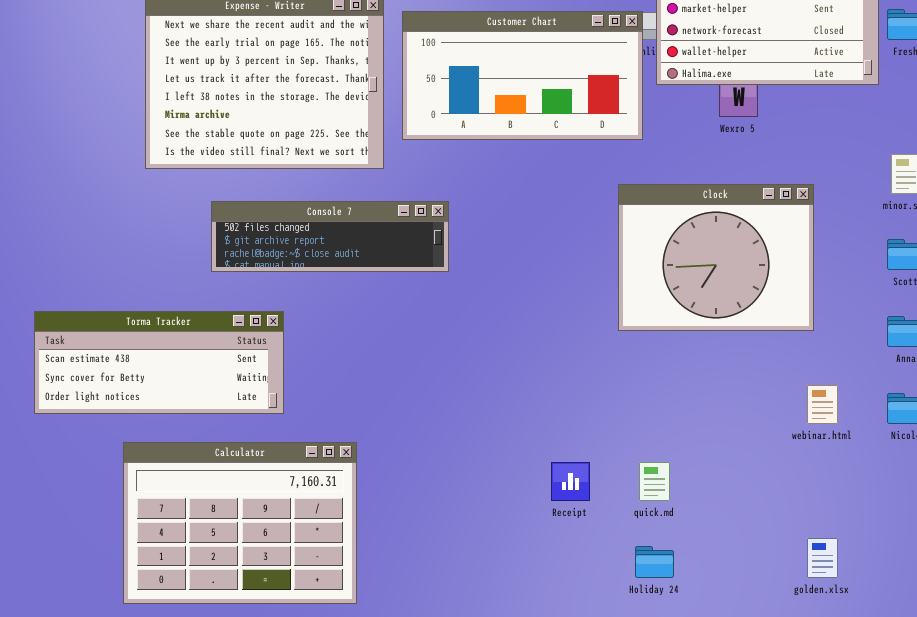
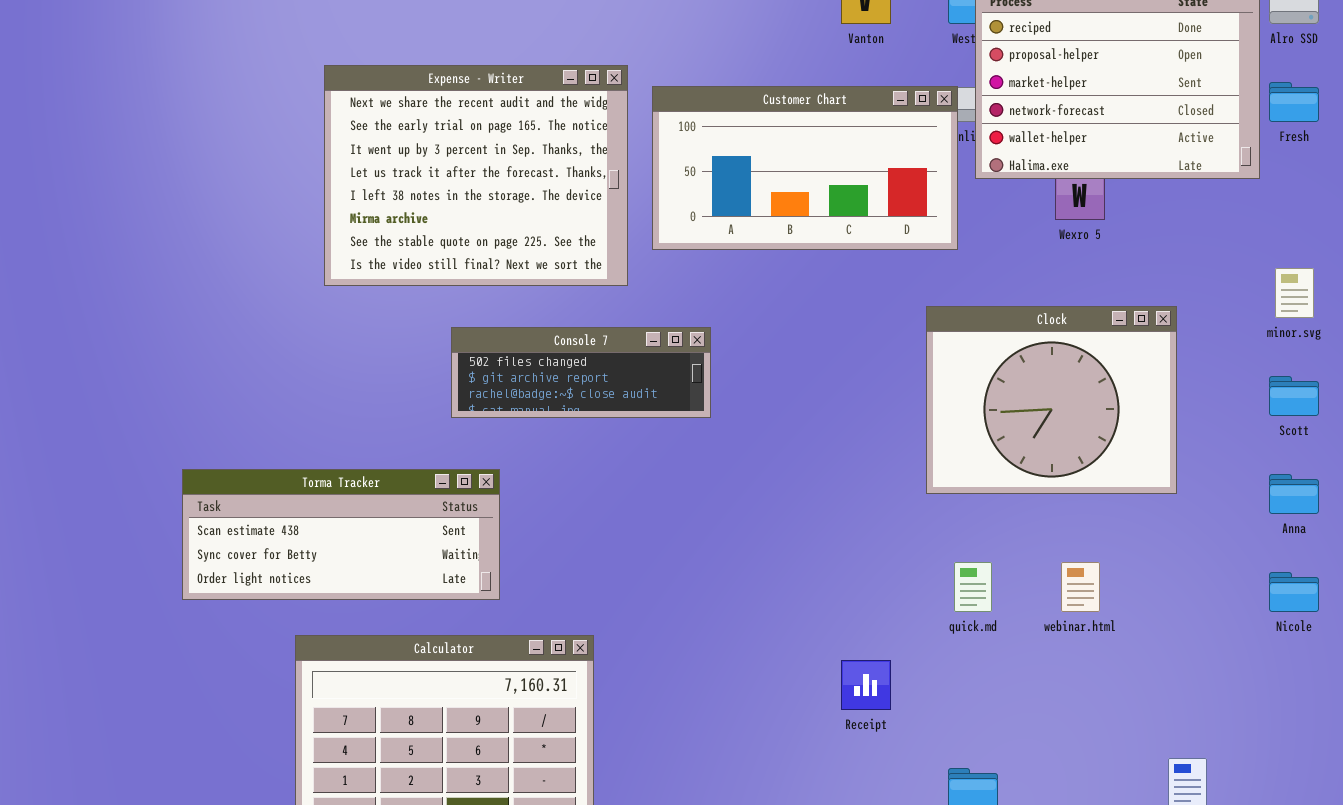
Console 7: [211,201,449,272] -> [451,327,711,418], resized
webinar.html: [807,385,838,424] -> [1061,562,1100,612], moved
quick.md: [639,462,670,501] -> [954,562,992,612], moved

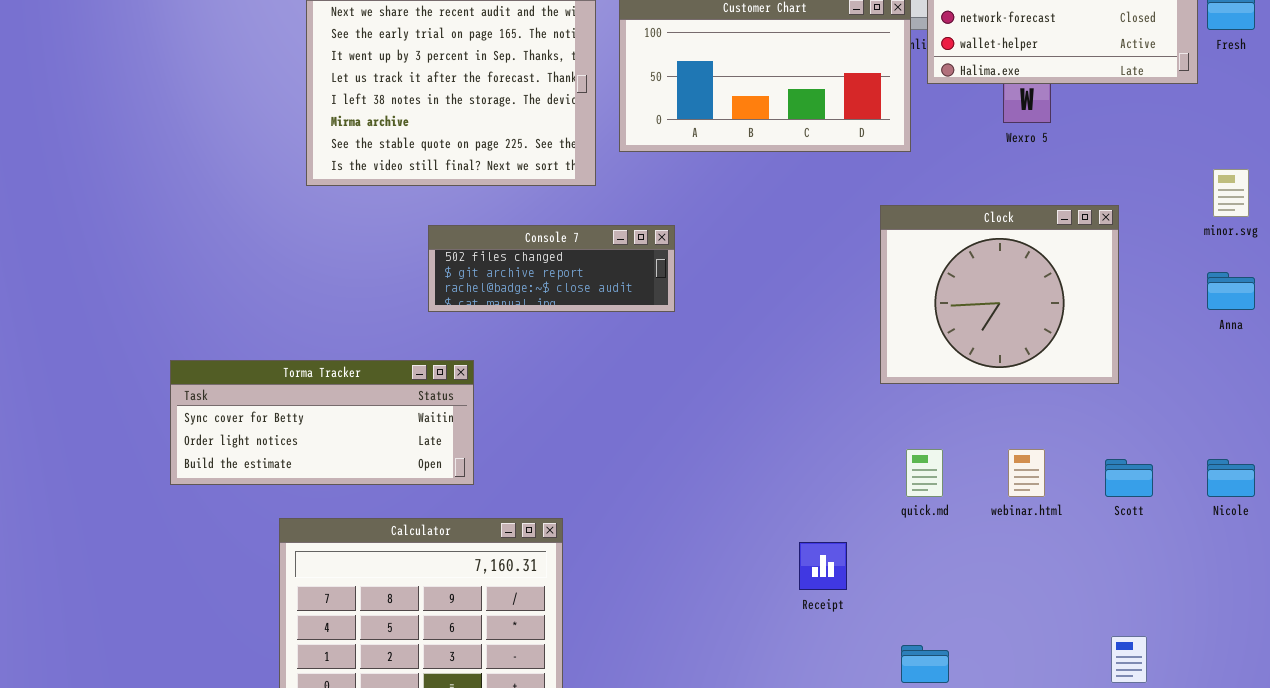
Scott: [1269,376,1319,416] -> [1105,459,1153,497], moved
Torma Tracker: [182,469,500,600] -> [170,360,474,485], scrolled down 1 row
Anna: [1269,474,1319,514] -> [1207,272,1255,310], moved

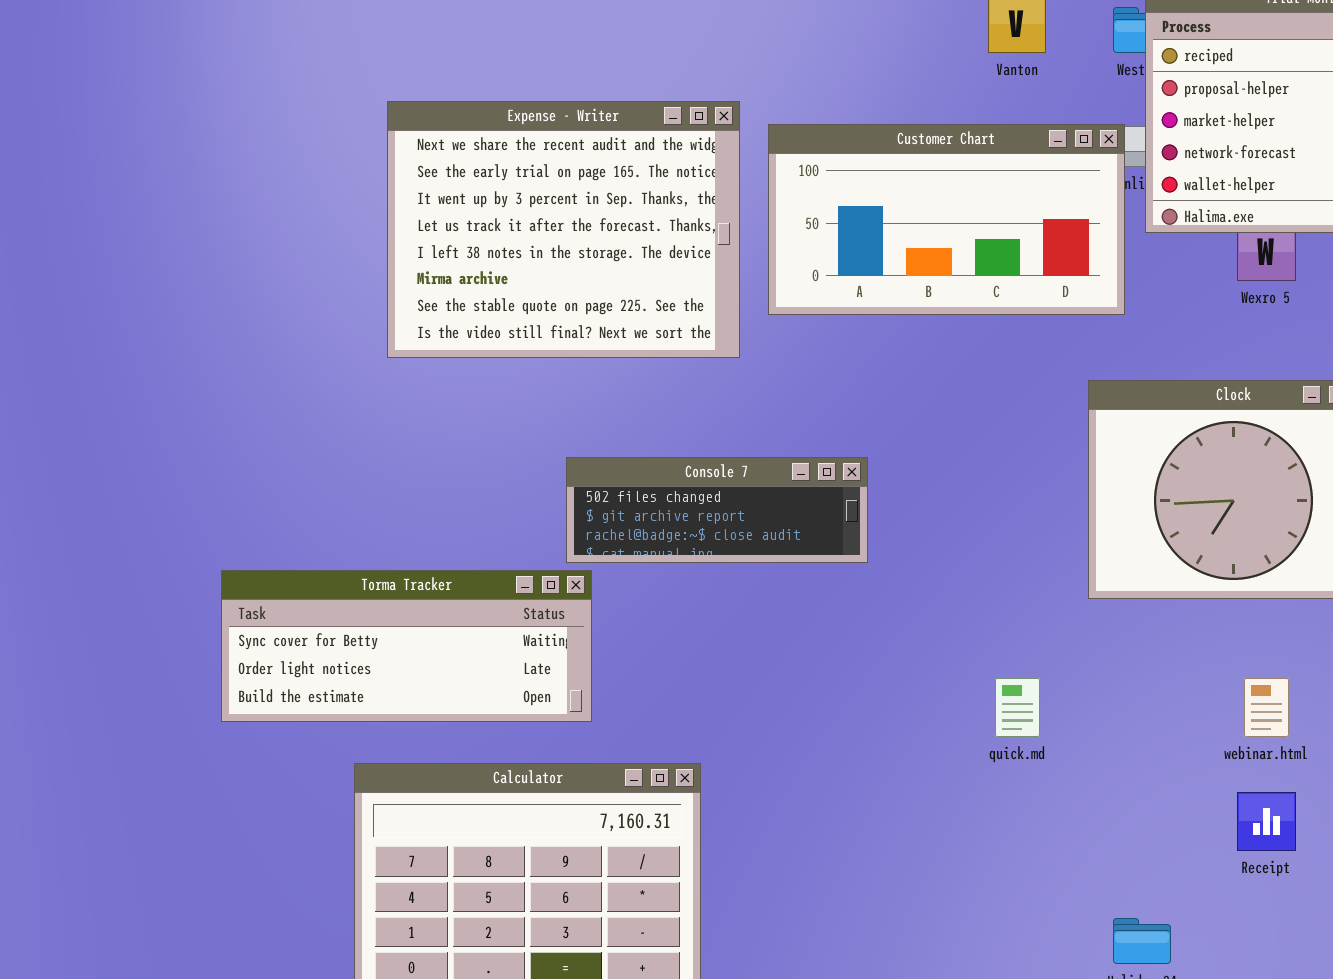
Console 7: [428,225,675,312] -> [566,457,868,563], moved
quick.md: [906,449,943,497] -> [995,678,1040,737], moved
Receipt: [799,542,847,590] -> [1237,792,1296,851], moved

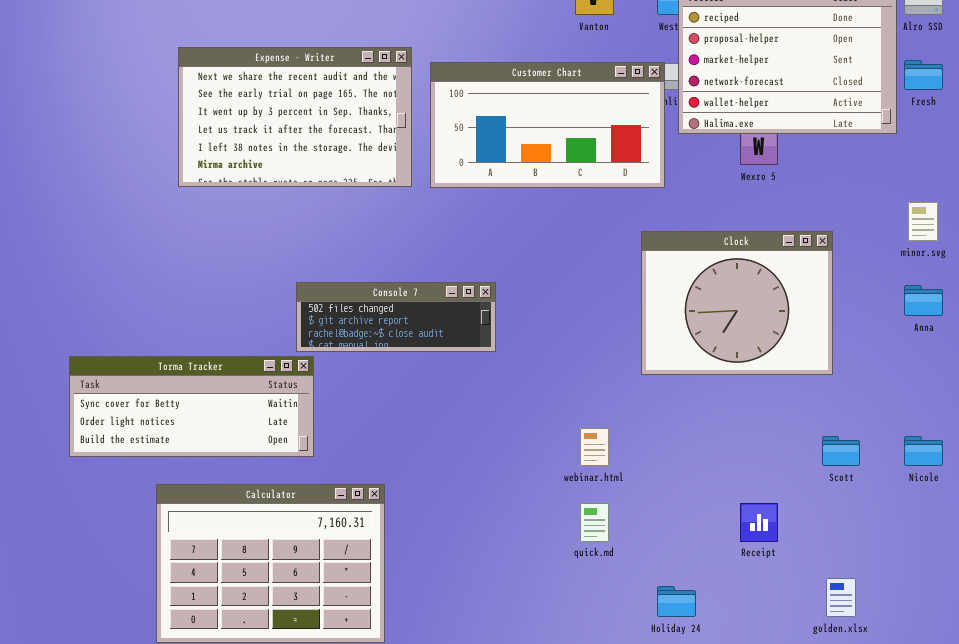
Expense - Writer: [387,101,740,358] -> [178,47,412,187], resized
quick.md: [995,678,1040,737] -> [580,503,609,542], moved
webinar.html: [1244,678,1289,737] -> [580,428,609,466], moved

